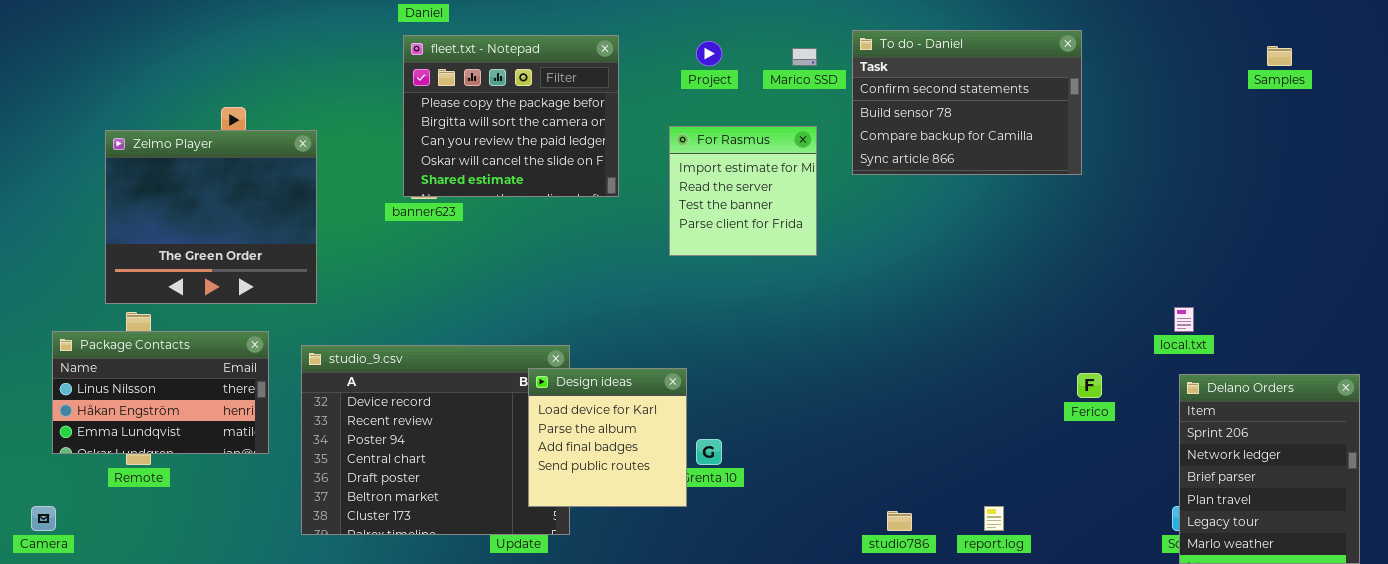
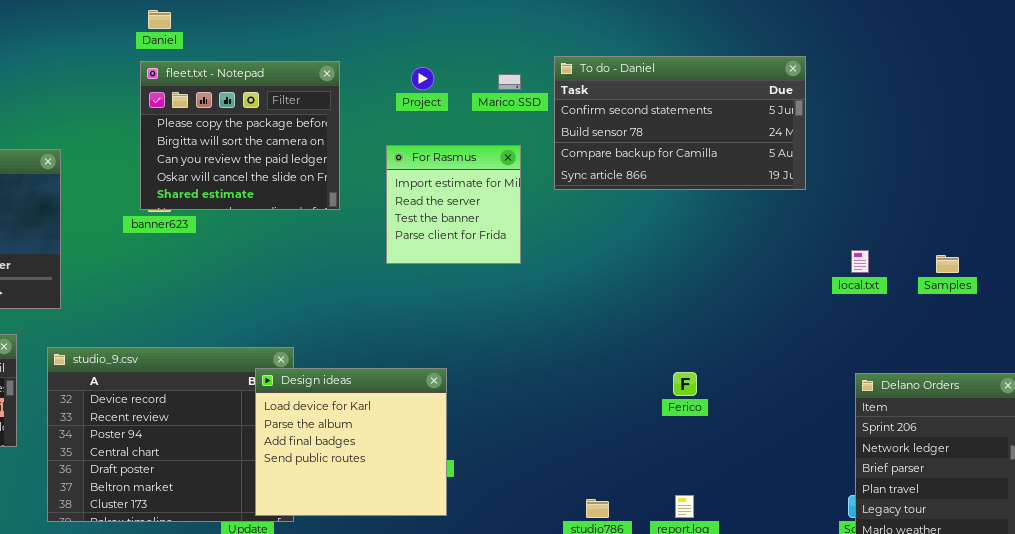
To do - Daniel: [852,30,1082,175] -> [554,56,806,190], resized
Samples: [1267,46,1292,66] -> [936,255,959,273], moved
local.txt: [1174,307,1194,332] -> [851,250,869,273], moved
Design ideas: [528,368,687,507] -> [255,368,447,516], resized
Ferico: [1077,373,1102,398] -> [673,372,697,396], moved

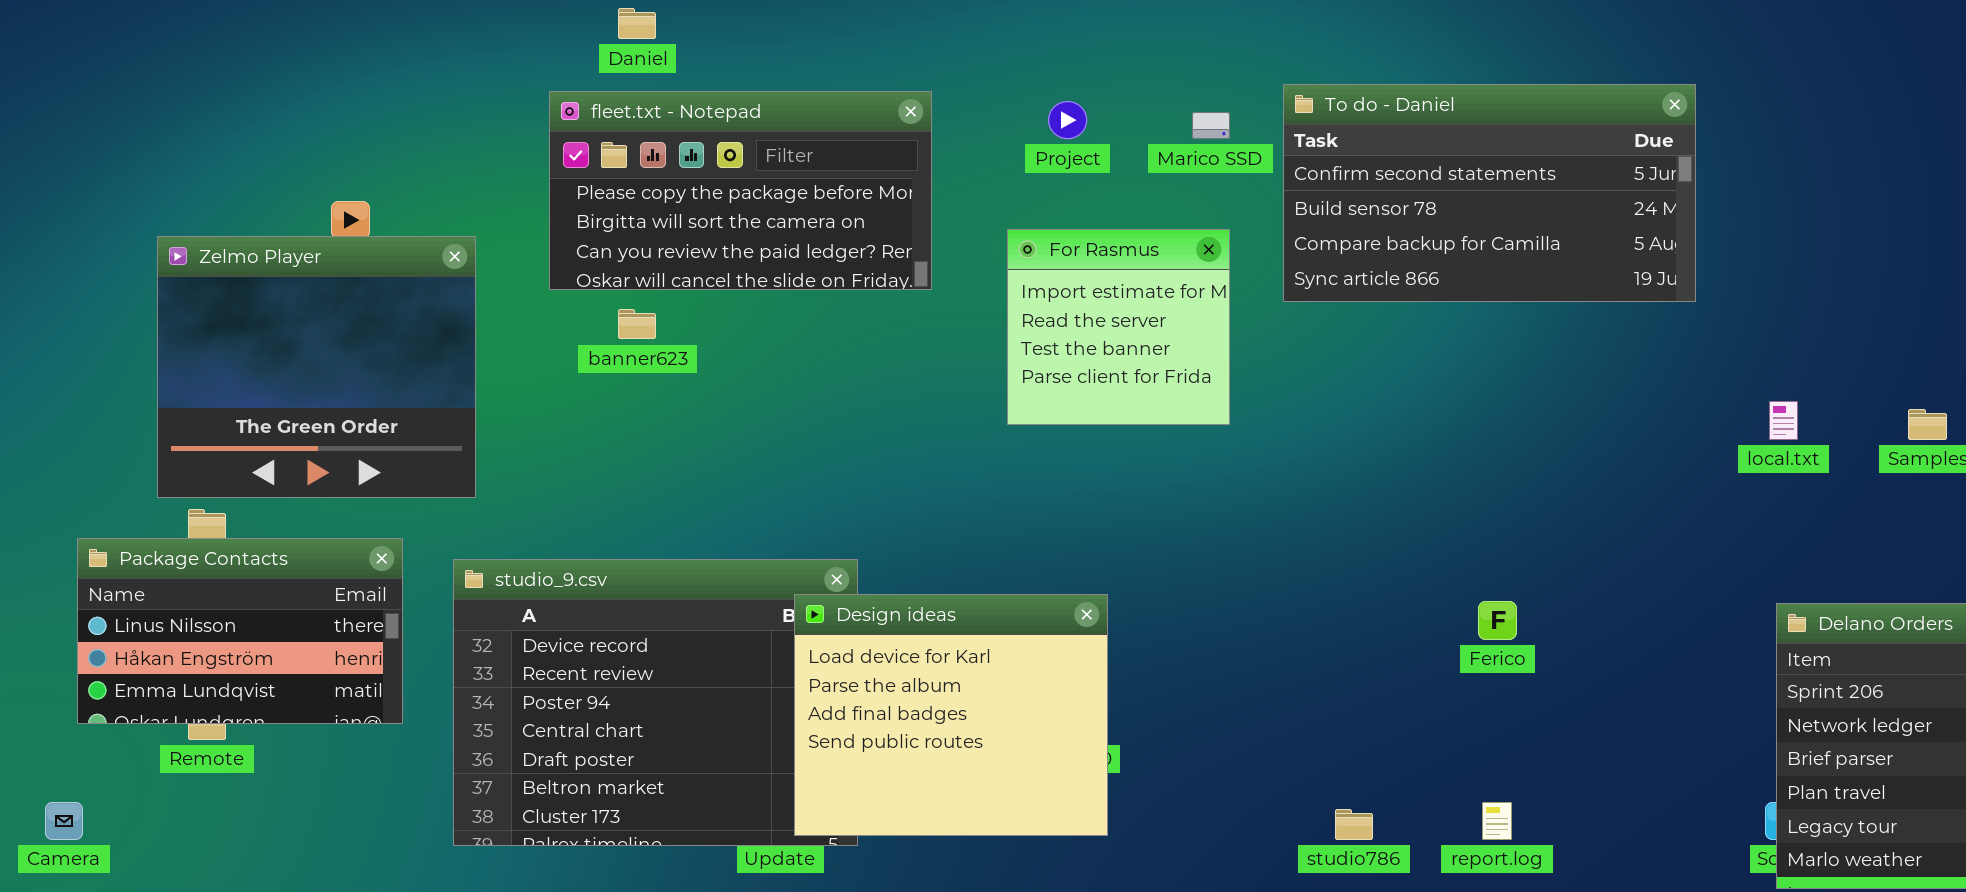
fleet.txt - Notepad: [140,61,340,210] -> [549,91,932,290], resized

